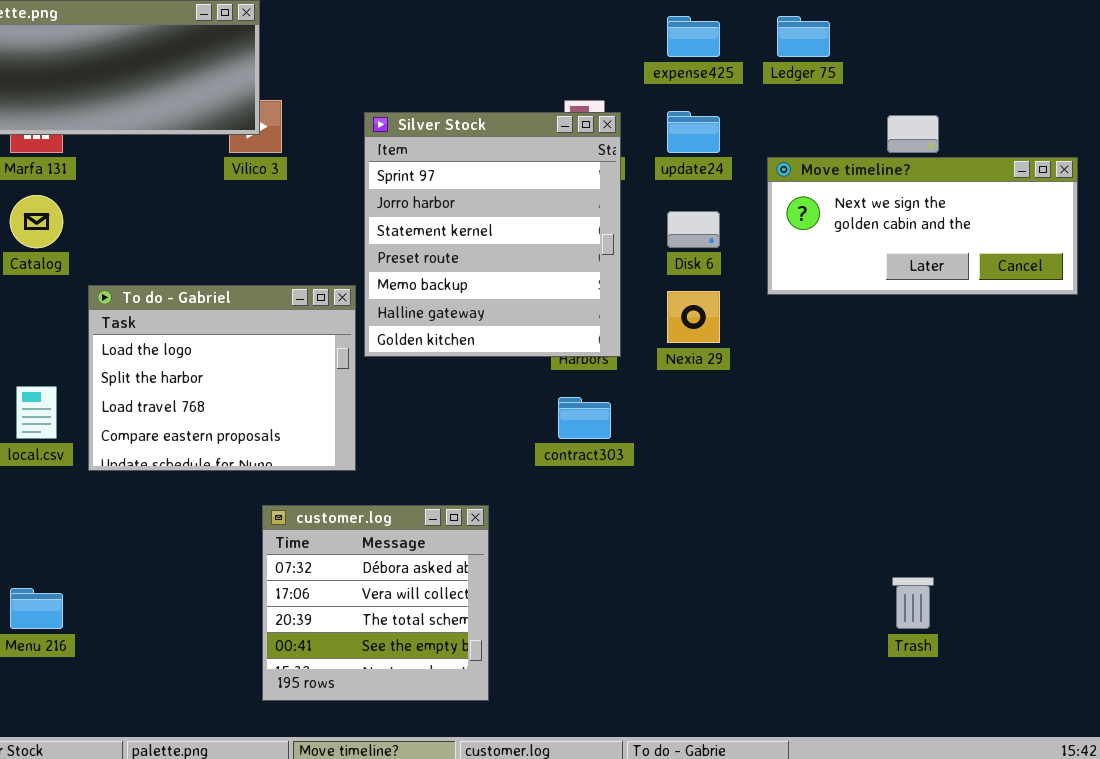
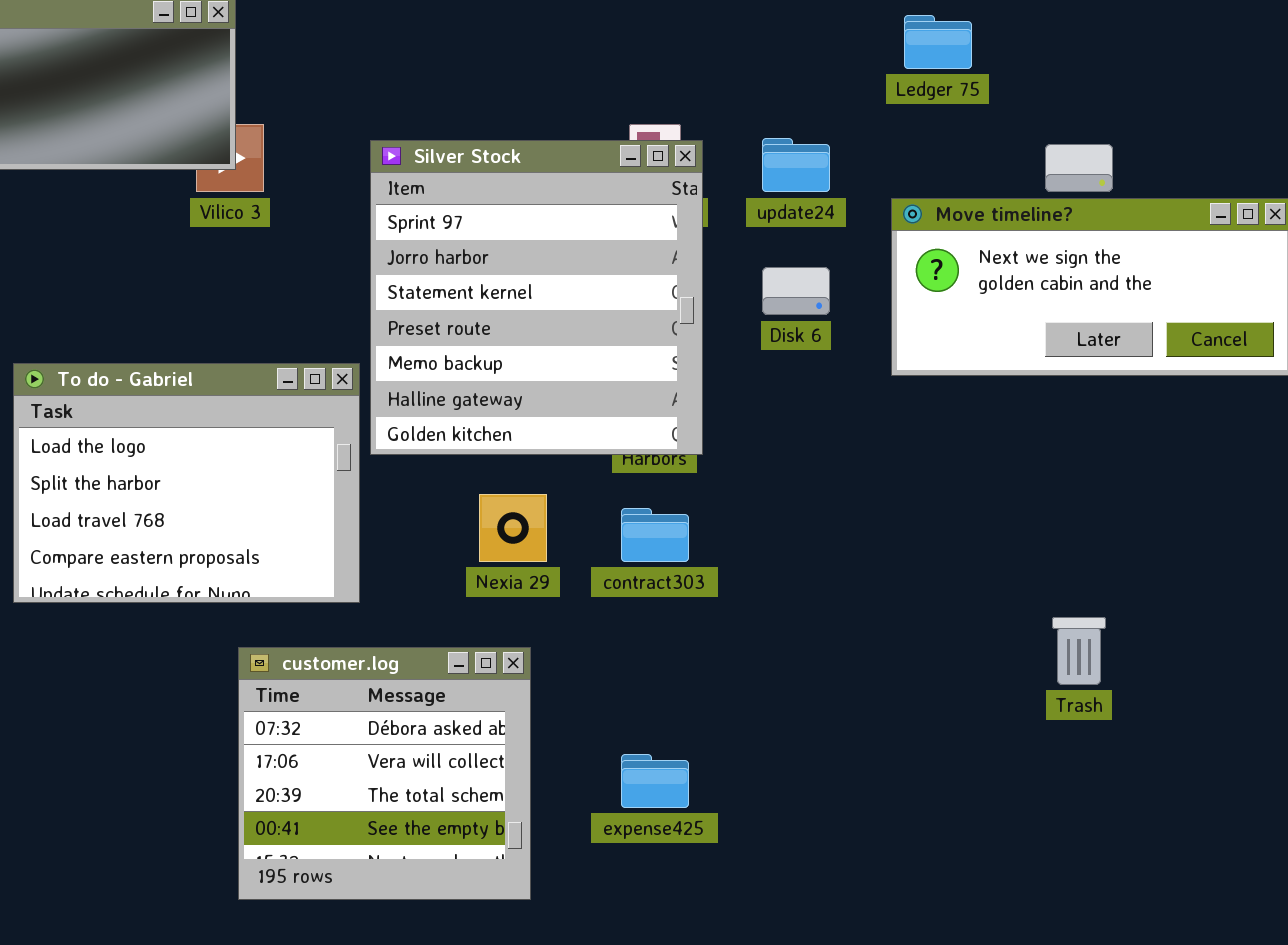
expense425: [667,16,720,57] -> [621,754,689,808], moved
Nexia 29: [667,291,720,343] -> [479,494,547,562], moved
Trash: [892,577,934,629] -> [1052,617,1106,685], moved

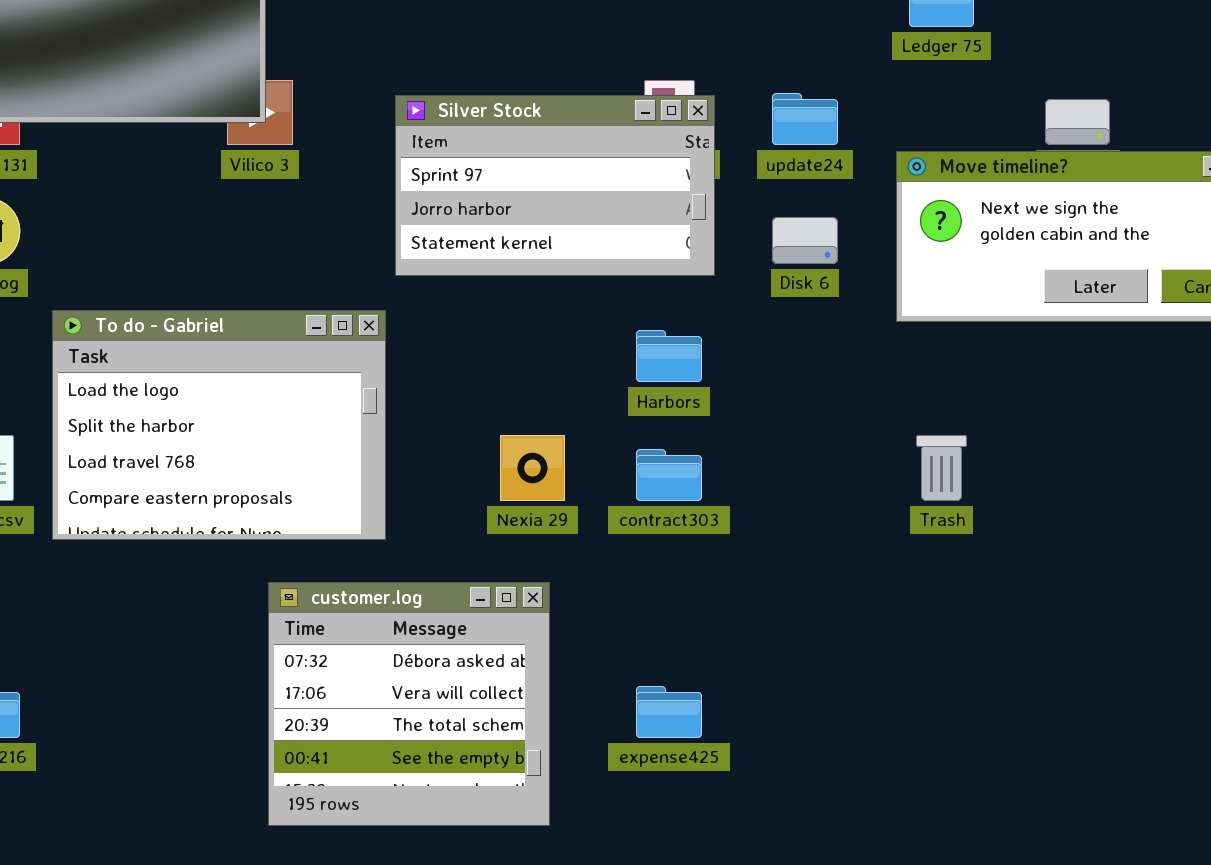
Silver Stock: [370,140,703,455] -> [395,95,715,276], resized
Trash: [1052,617,1106,685] -> [916,435,967,501], moved

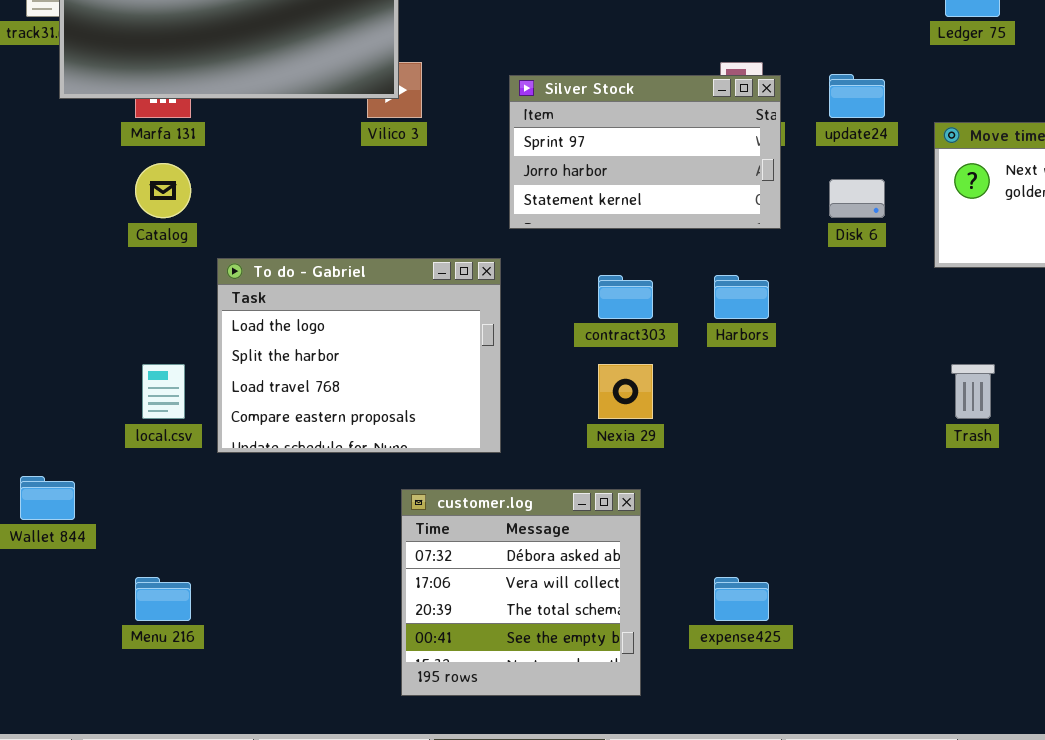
contract303: [636,449,702,501] -> [598,275,653,319], moved

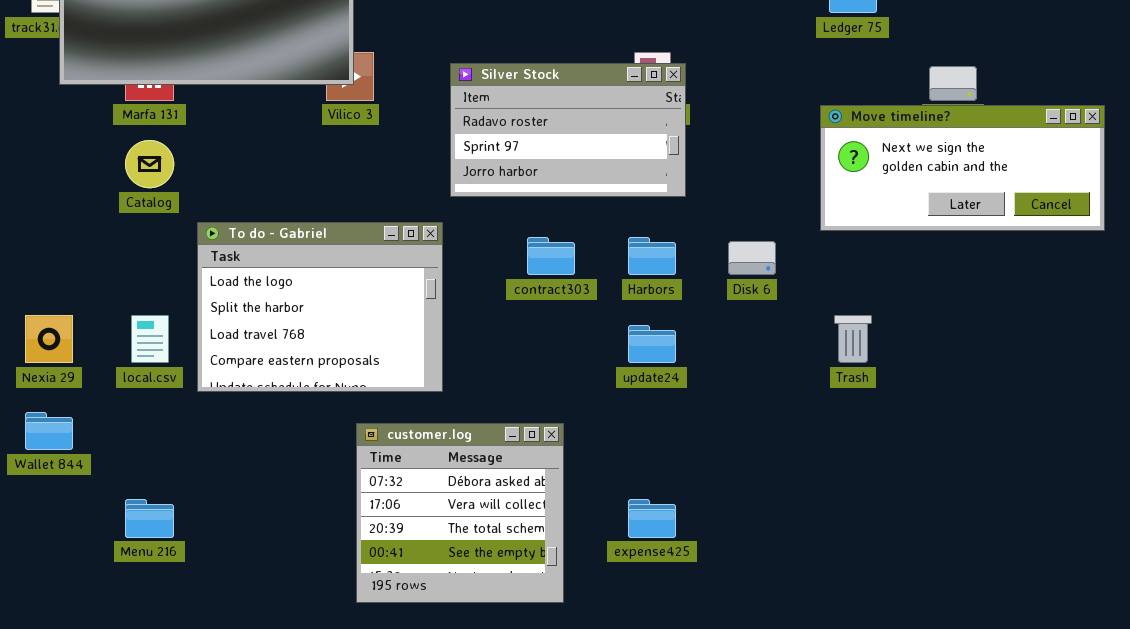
update24: [829,74,885,118] -> [628,325,676,363], moved
Silver Stock: [509,75,781,229] -> [450,63,686,197], scrolled up 1 row
Disk 6: [829,179,885,218] -> [728,241,776,275], moved
Nexia 29: [598,364,653,419] -> [25,315,73,363], moved

